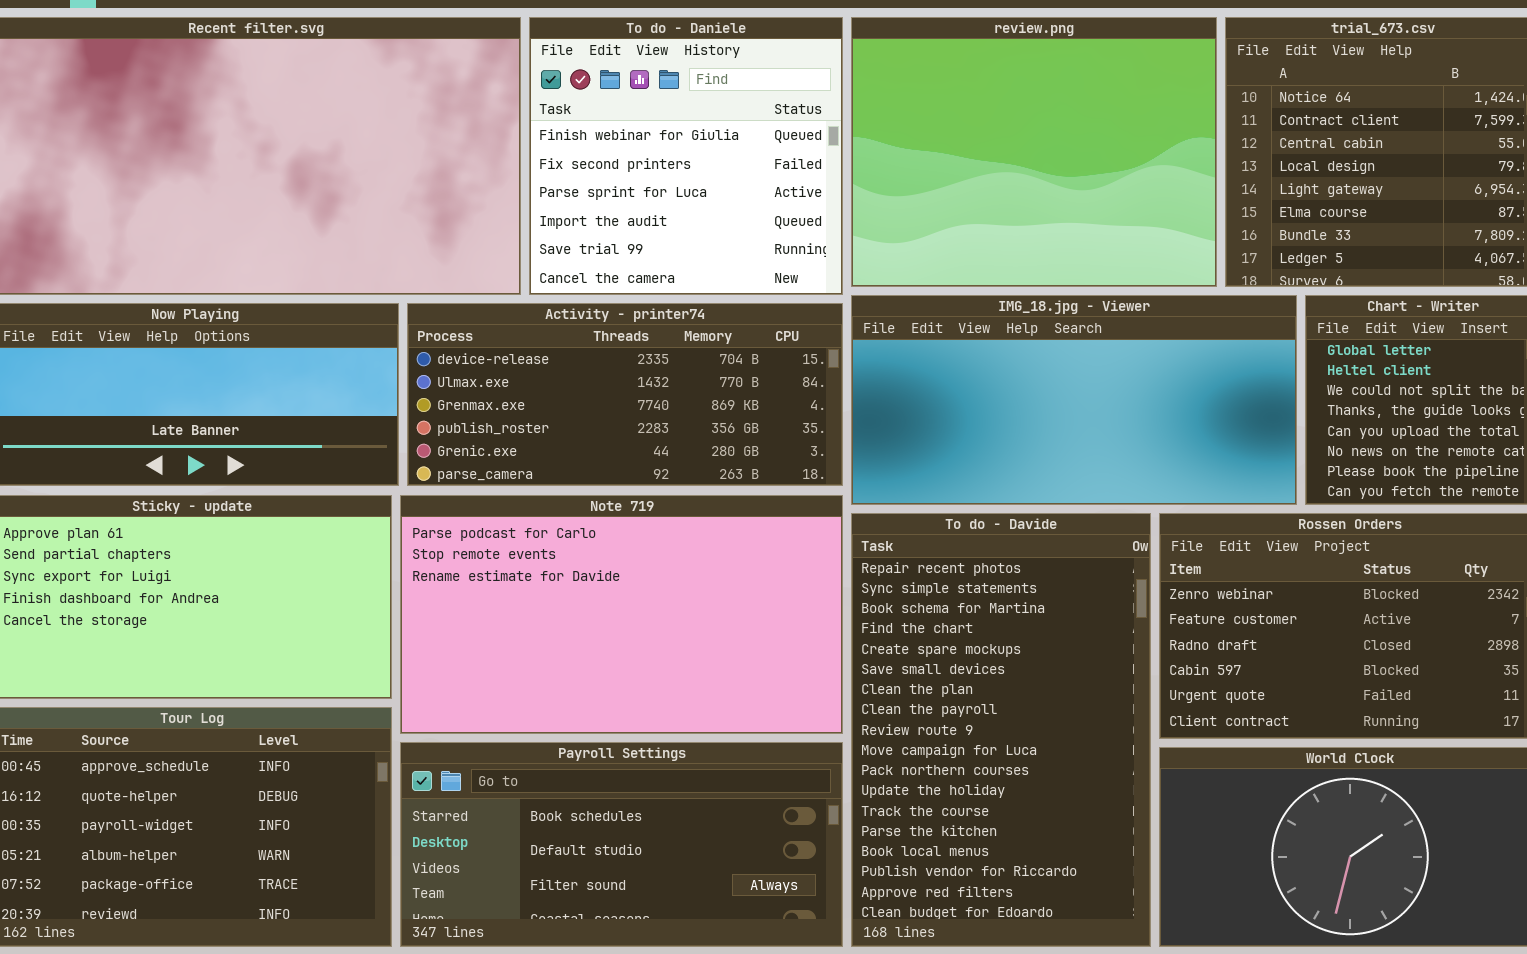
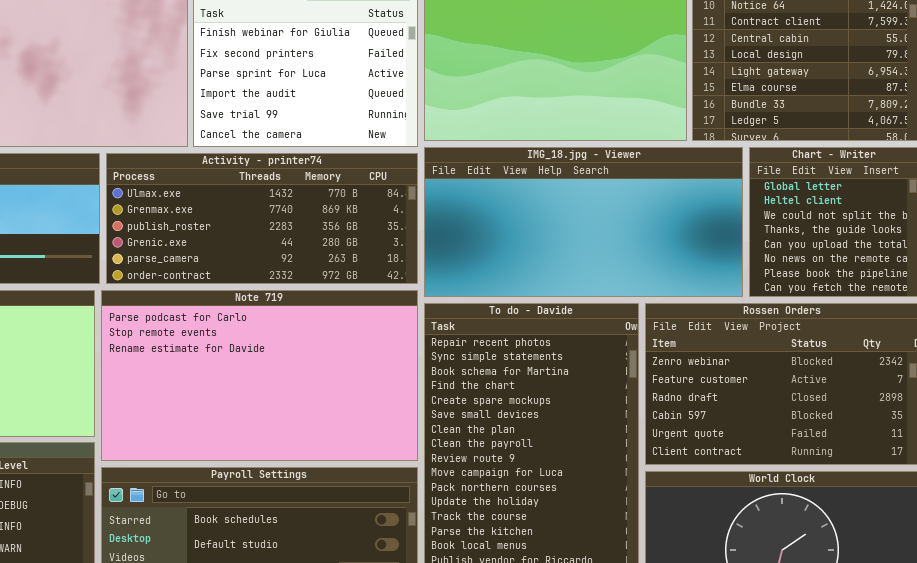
Activity - printer74: [407,303,843,486] -> [106,153,418,284], scrolled down 1 row

